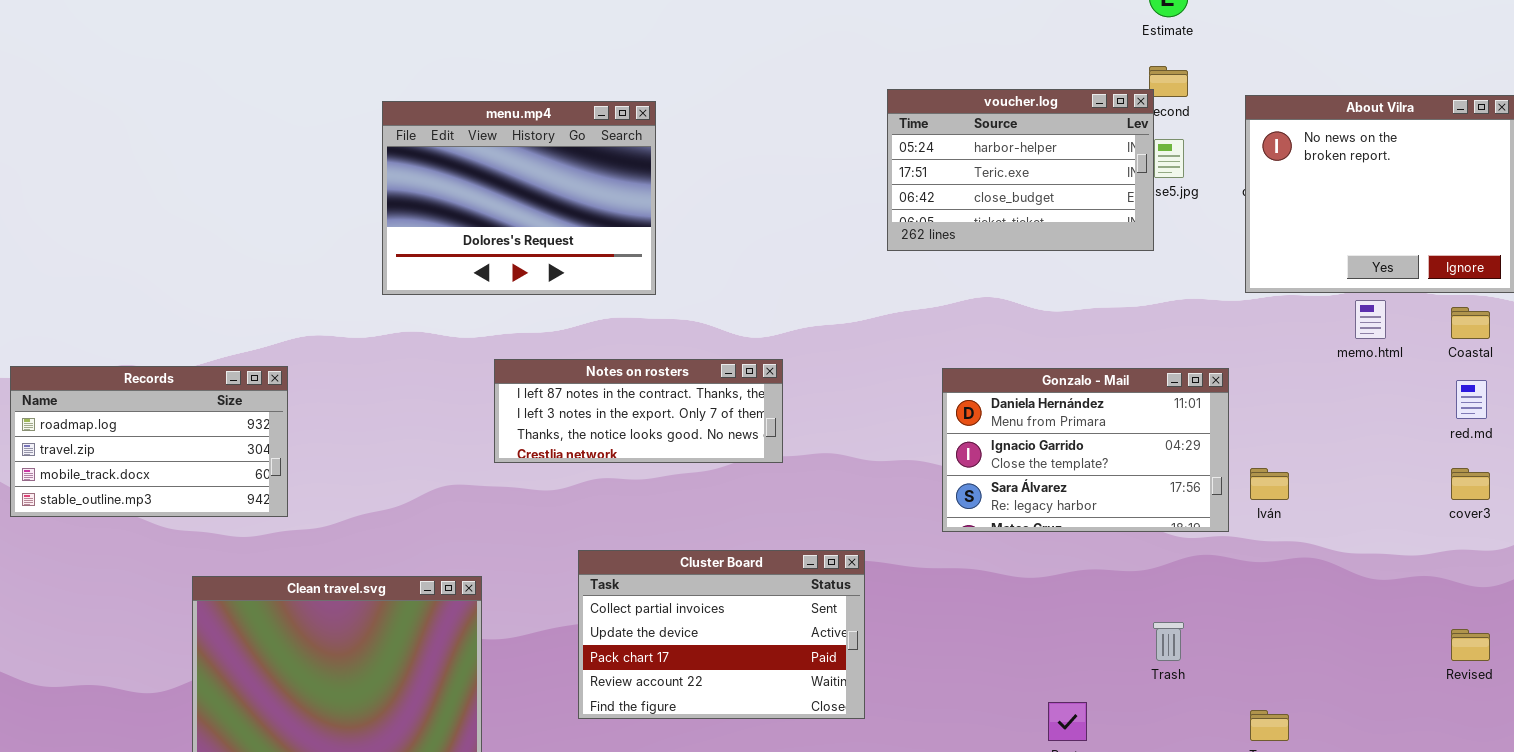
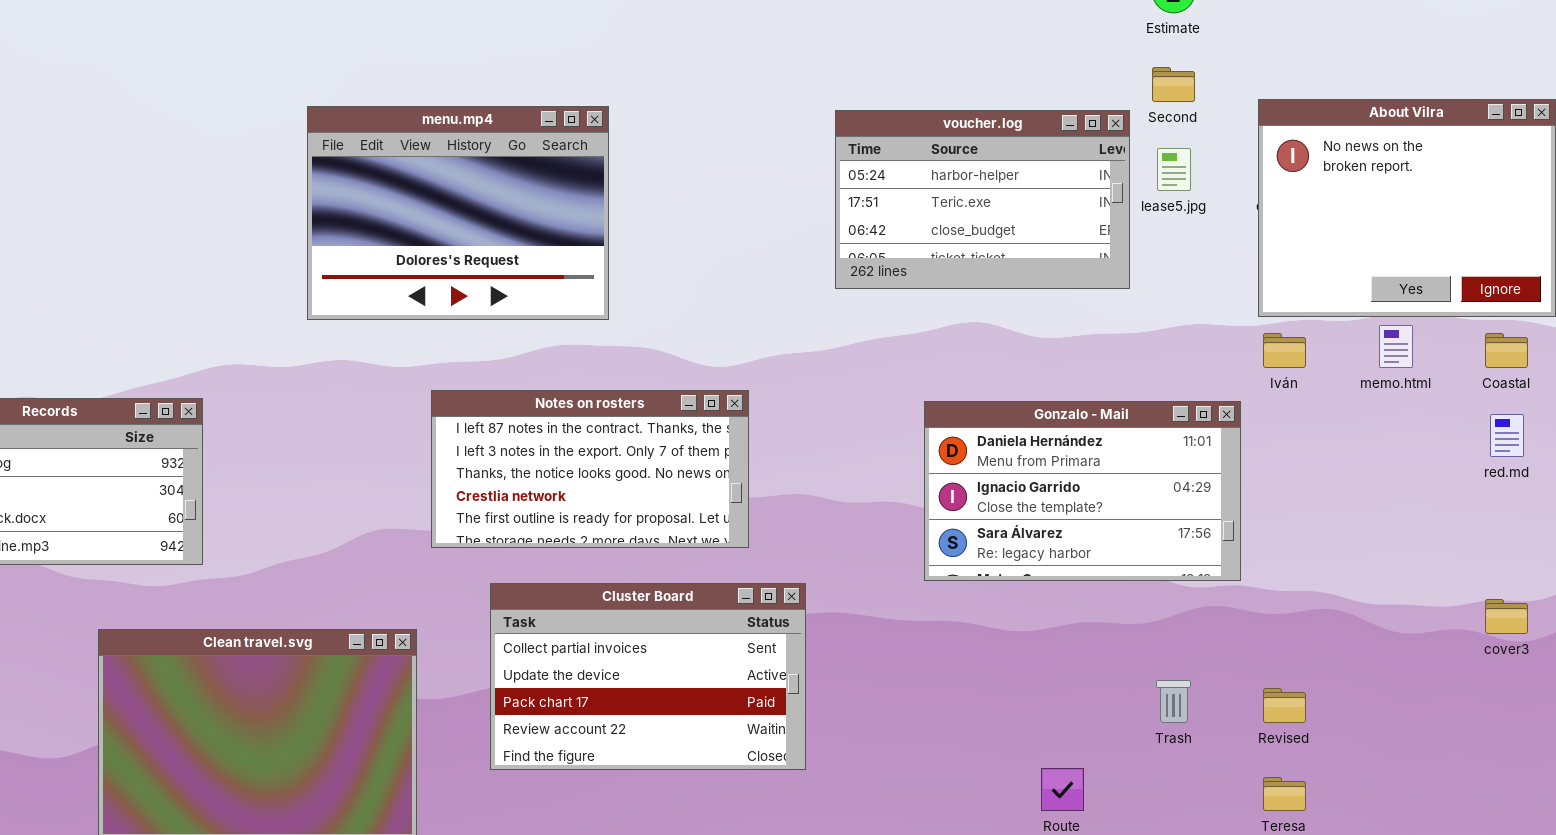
voucher.log: [887,89,1154,251] -> [835,110,1130,289], moved
Notes on rosters: [494,359,783,463] -> [431,390,749,548], resized
Iván: [1250,468,1289,500] -> [1263,333,1306,368], moved
cover3: [1451,468,1490,500] -> [1485,599,1528,634], moved
Cluster Board: [578,550,865,719] -> [490,583,806,770], moved
Revised: [1451,629,1490,661] -> [1263,688,1306,723], moved

